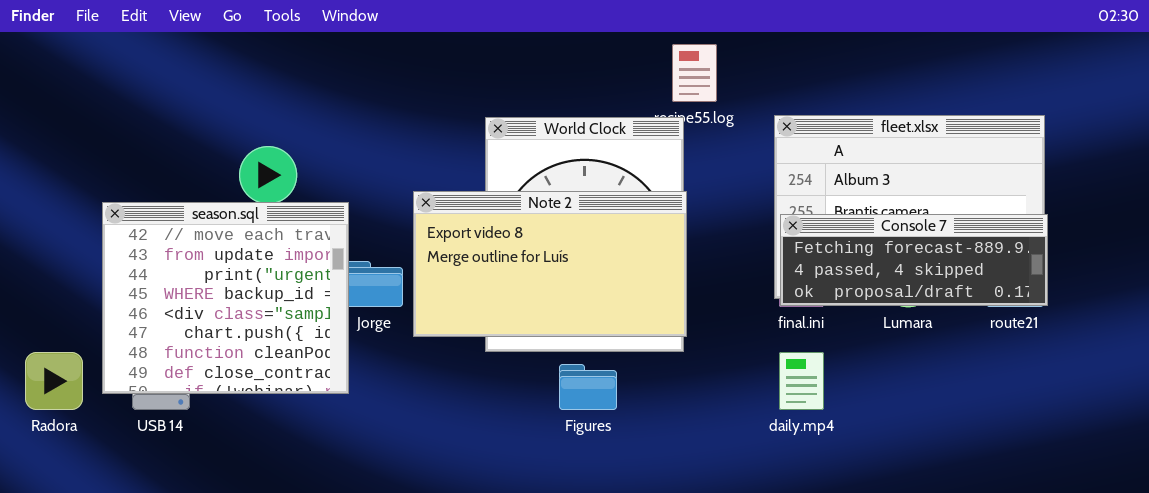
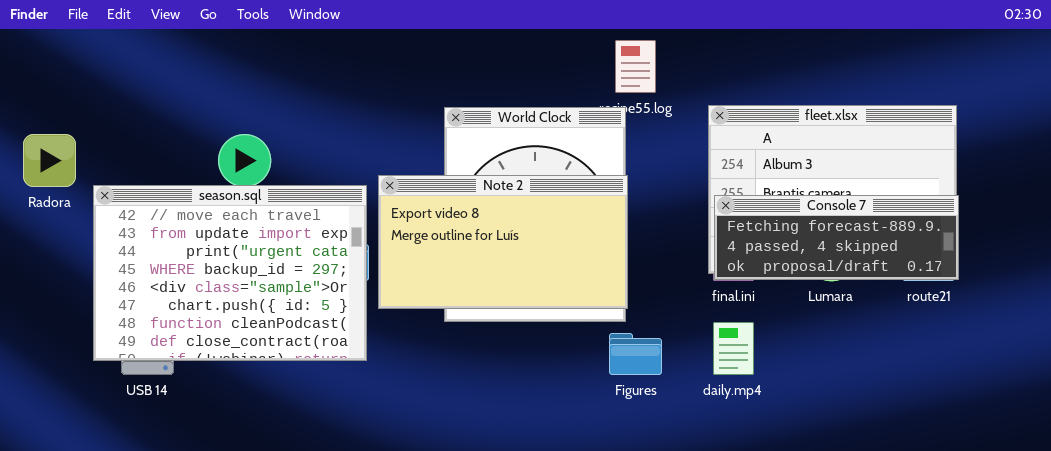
season.sql: [102,202,349,394] -> [93,185,367,361], resized
Radora: [25,352,83,410] -> [23,134,76,187], moved
Figures: [559,364,617,410] -> [609,333,662,375], moved

